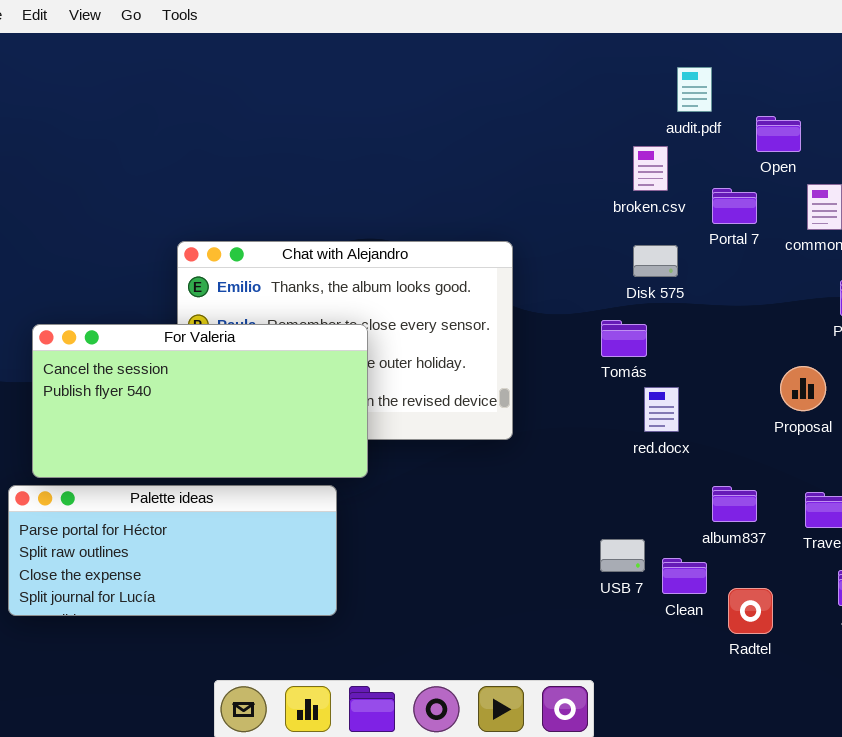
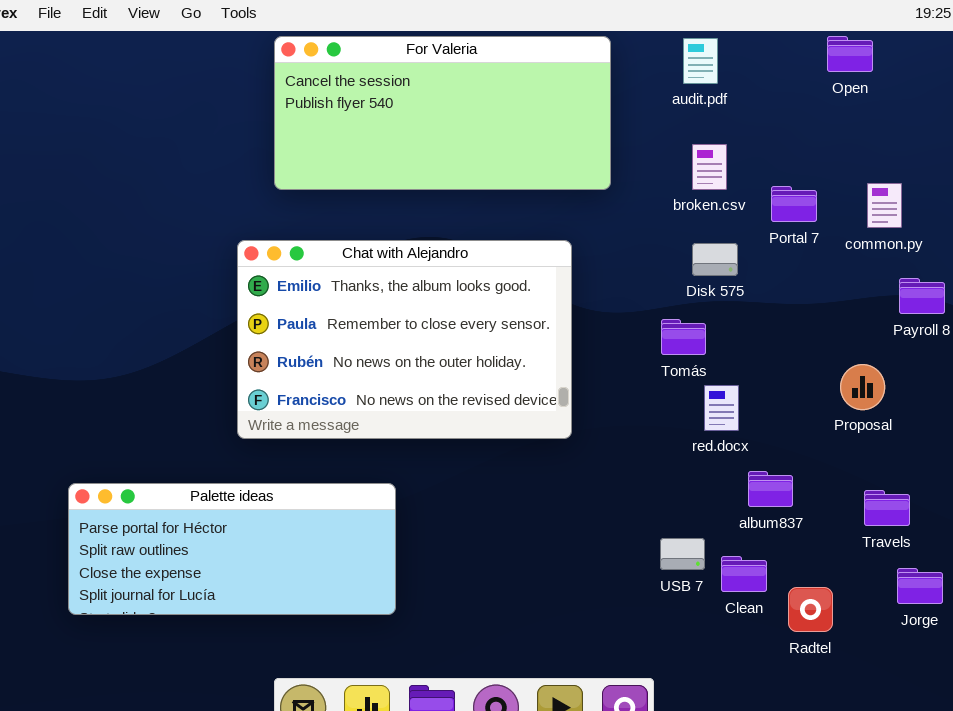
audit.pdf: [677,67,712,112] -> [683,38,718,84], moved
Open: [756,116,801,152] -> [827,36,873,72], moved
For Valeria: [32,324,368,478] -> [274,36,611,190], moved
album837: [712,486,757,522] -> [748,471,793,507], moved

